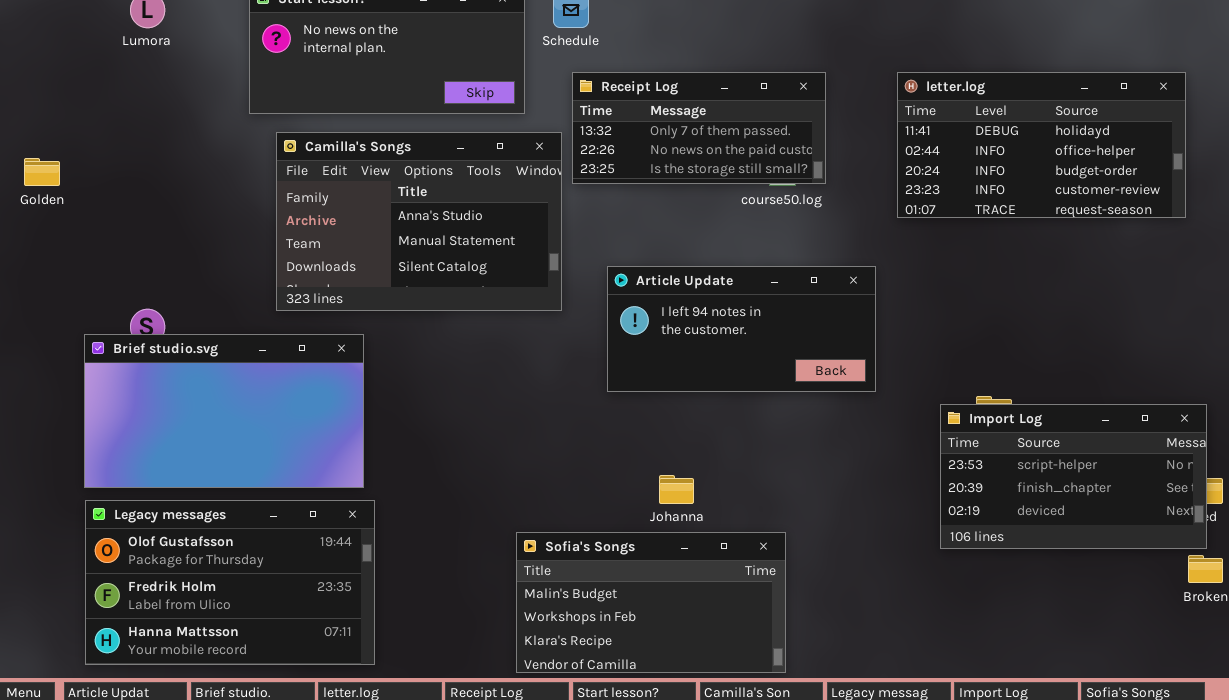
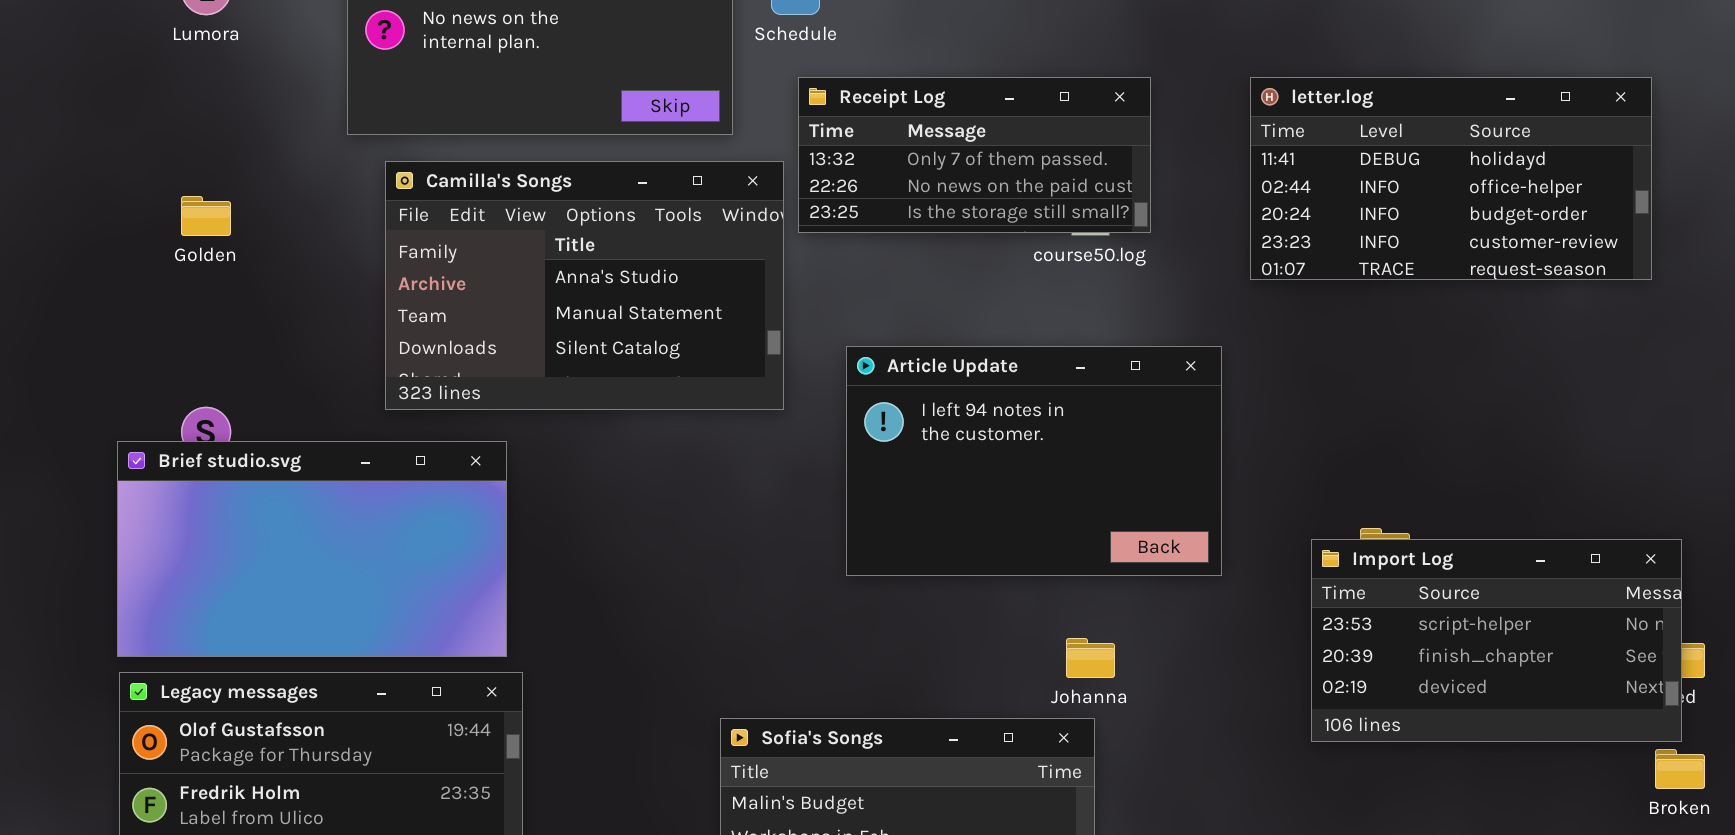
Golden: [24,158,60,186] -> [181,196,231,236], moved
Article Update: [607,266,876,392] -> [846,346,1222,576], resized
Johanna: [659,475,694,504] -> [1066,638,1115,678], moved

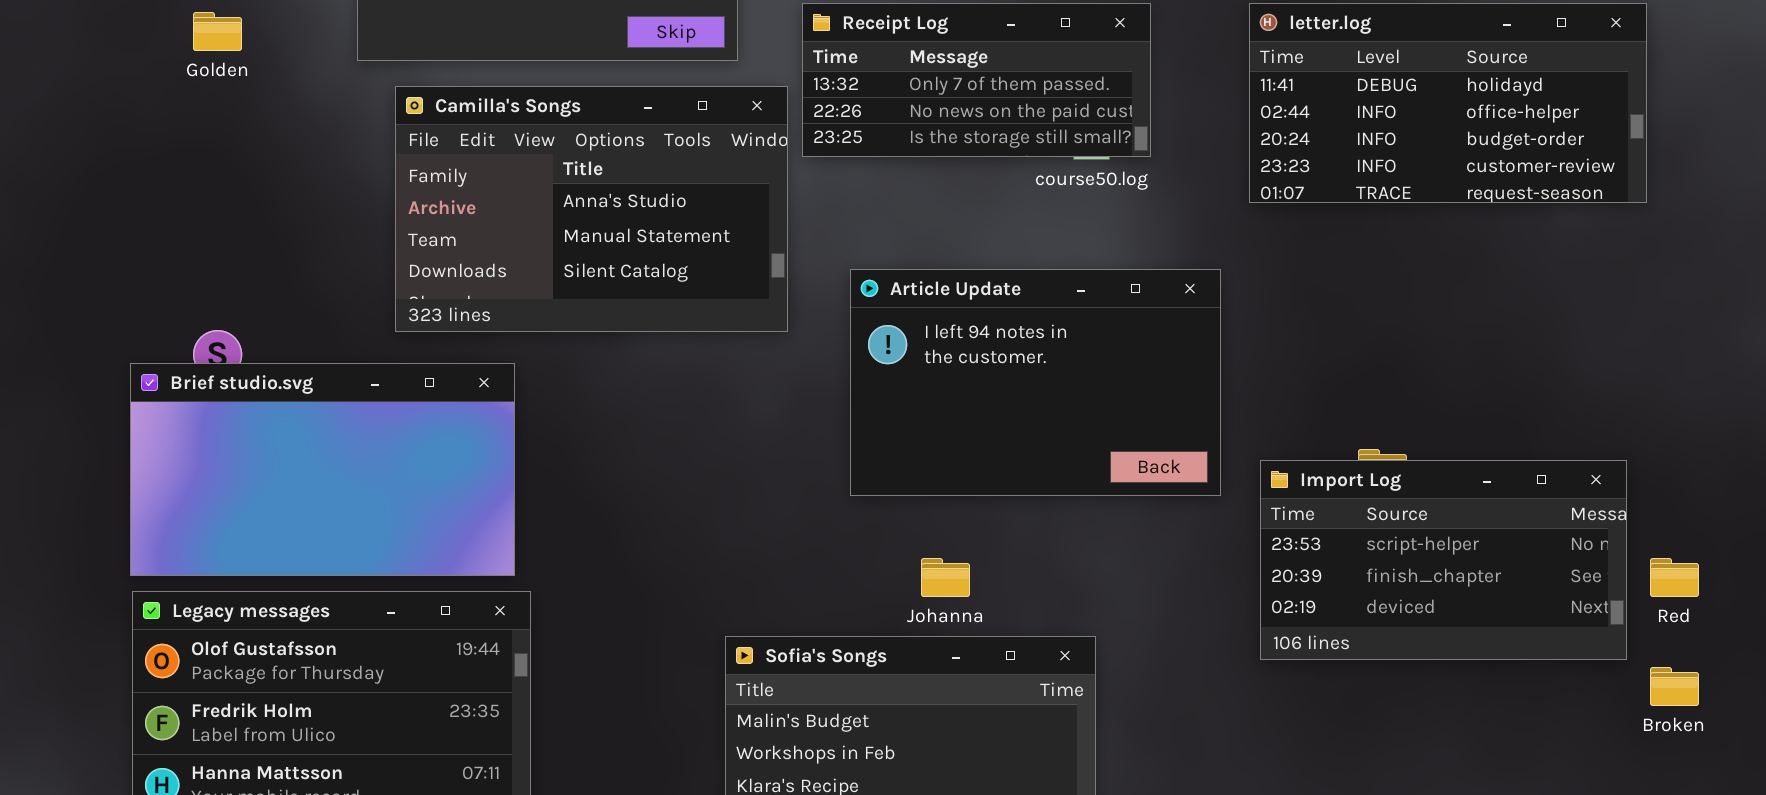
Golden: [181,196,231,236] -> [193,12,242,51], moved
Import Log: [1311,539,1682,742] -> [1260,460,1627,660], moved
Johanna: [1066,638,1115,678] -> [921,558,970,597], moved

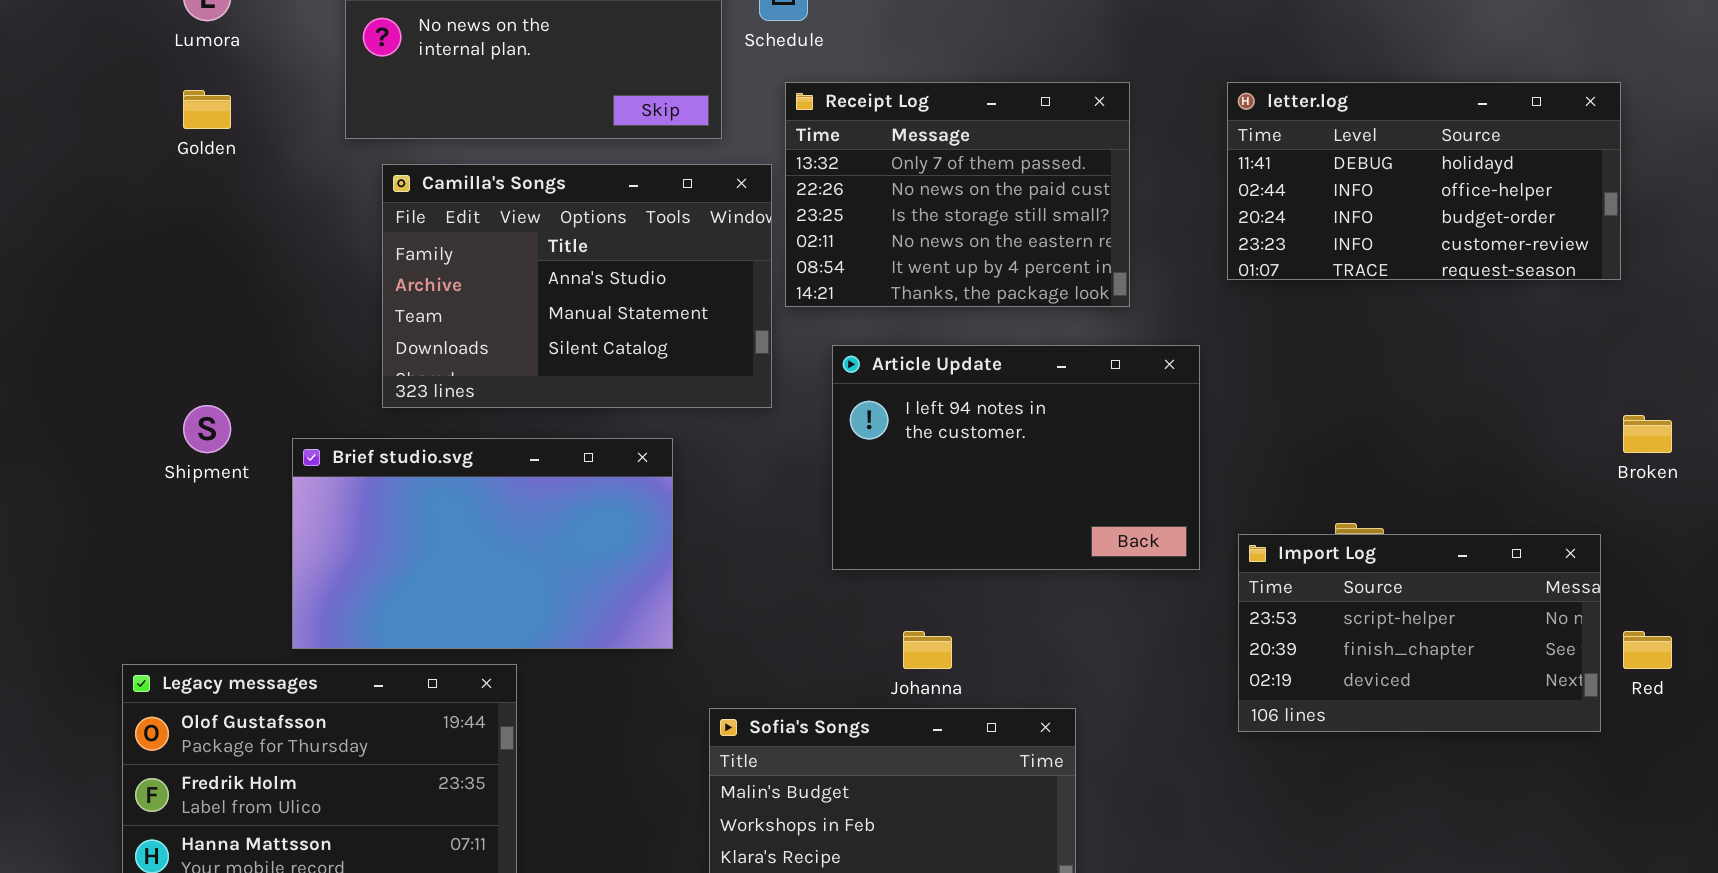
Receipt Log: [802,3,1151,157] -> [785,82,1130,307], resized
Brief studio.svg: [130,363,515,576] -> [292,438,673,649], moved
Broken: [1650,667,1699,706] -> [1623,415,1672,453], moved

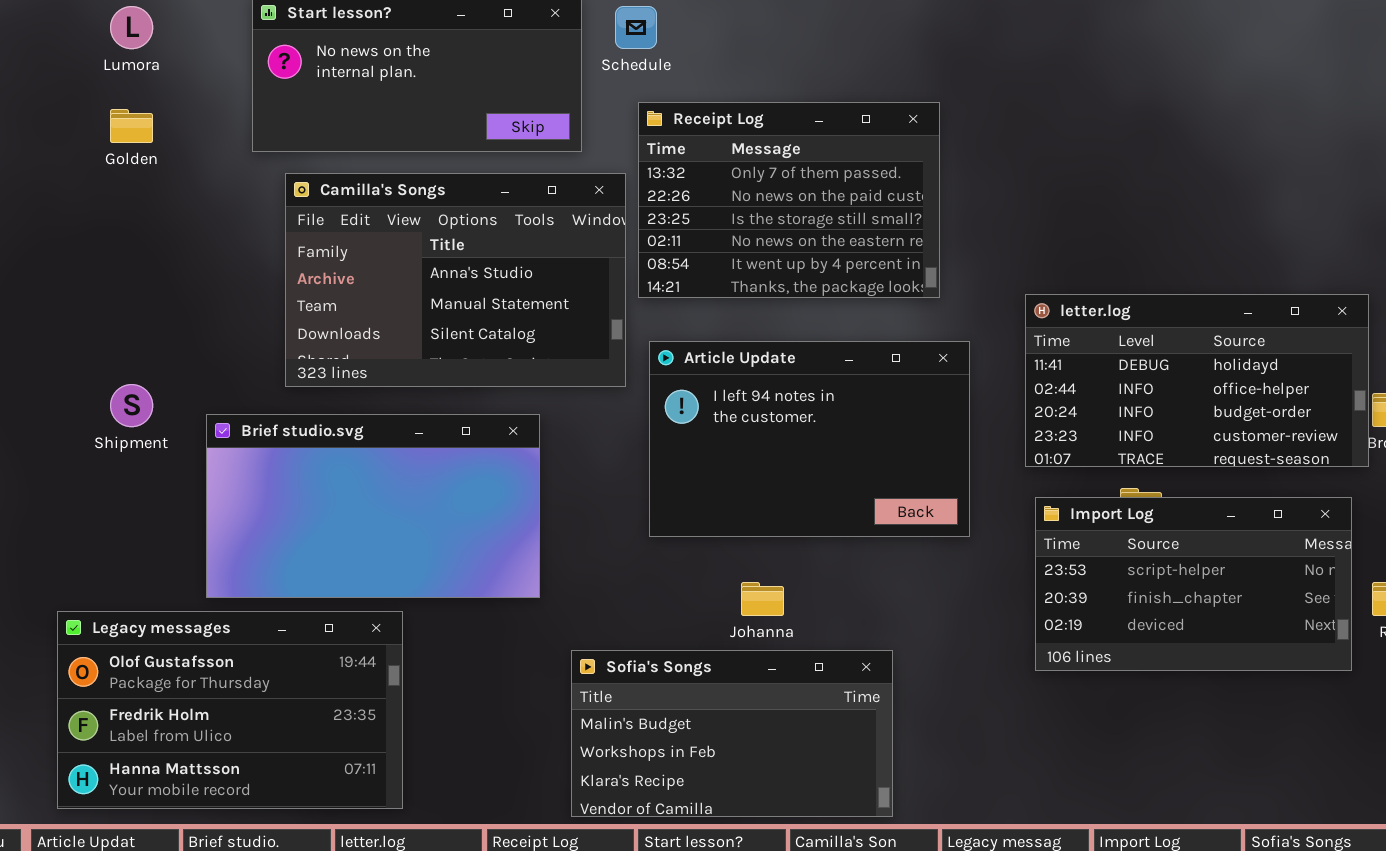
letter.log: [1227,82,1621,280] -> [1025,294,1369,467], moved
Article Update: [832,345,1200,570] -> [649,341,970,537], moved

